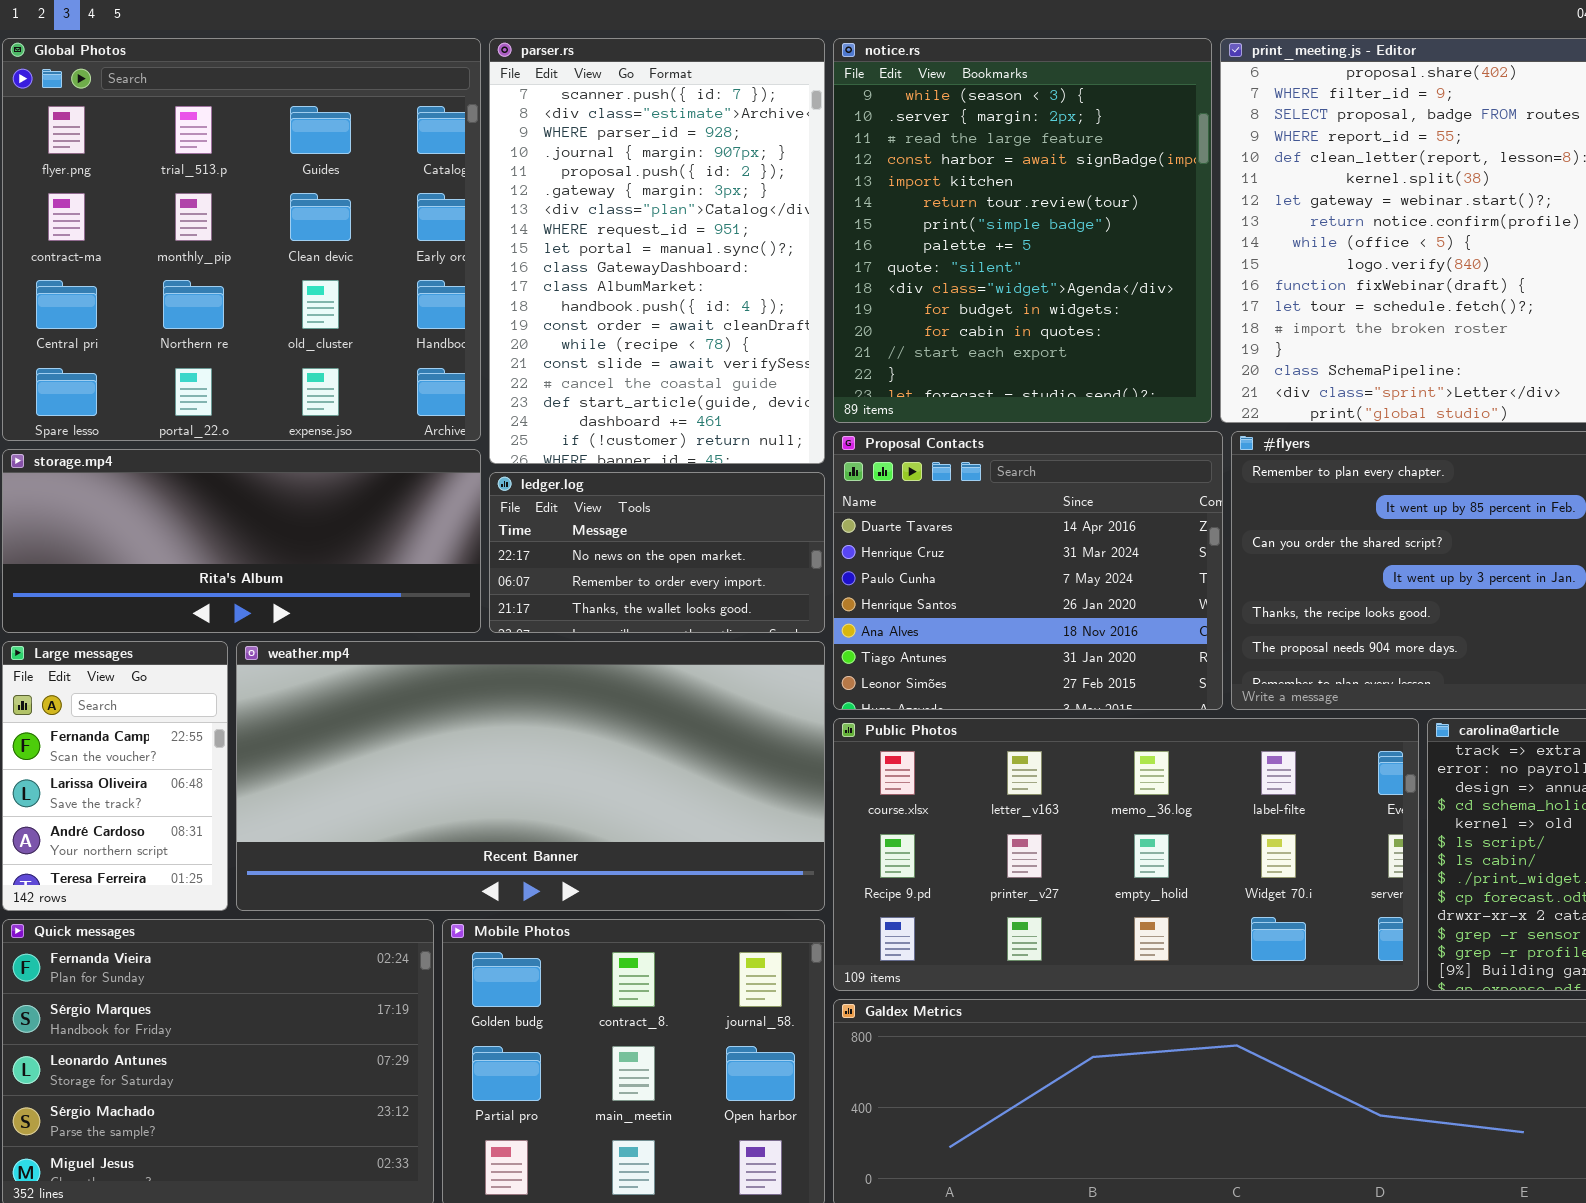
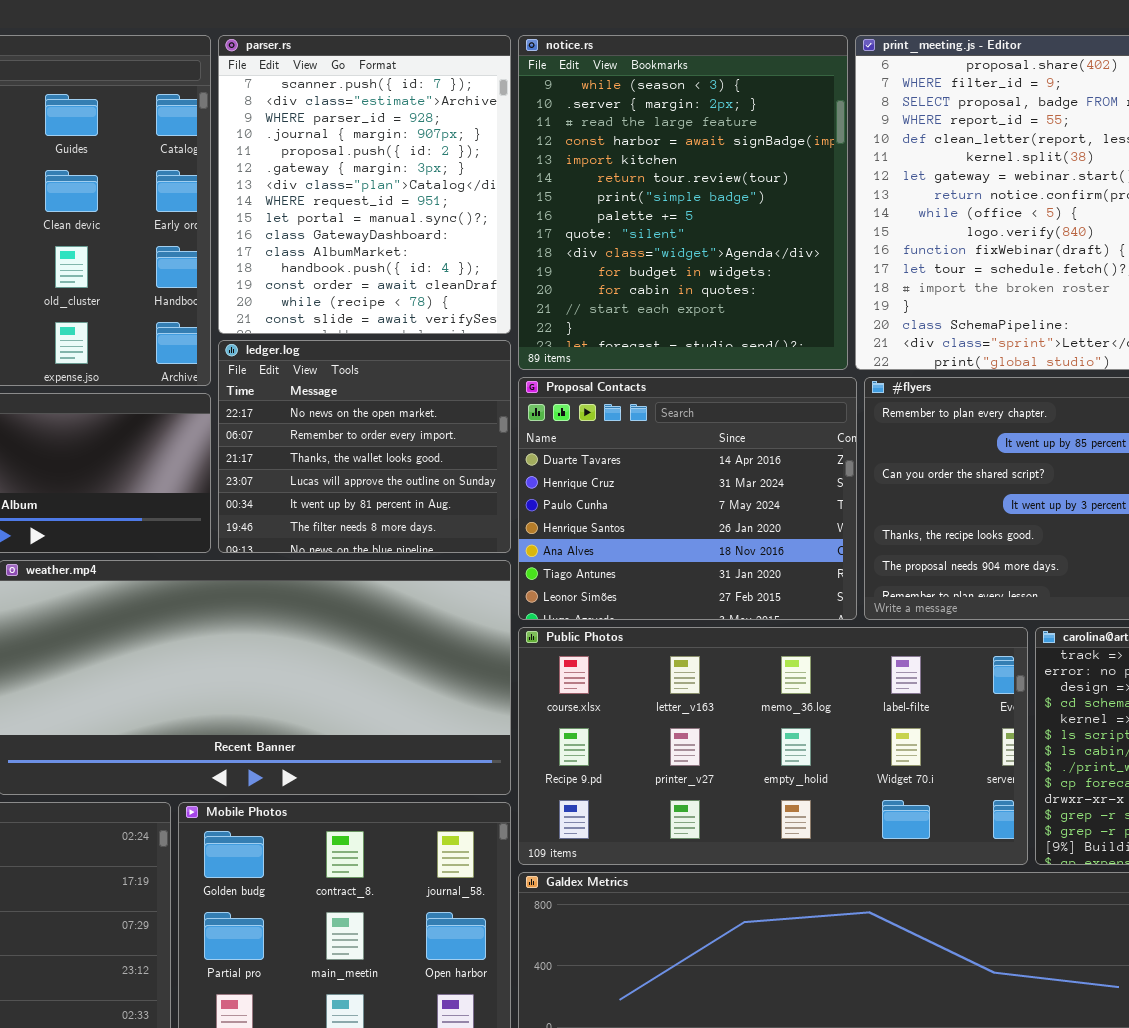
parser.rs: [489,38,825,464] -> [218,35,511,334], resized
ledger.log: [489,472,825,633] -> [218,340,511,553], resized

